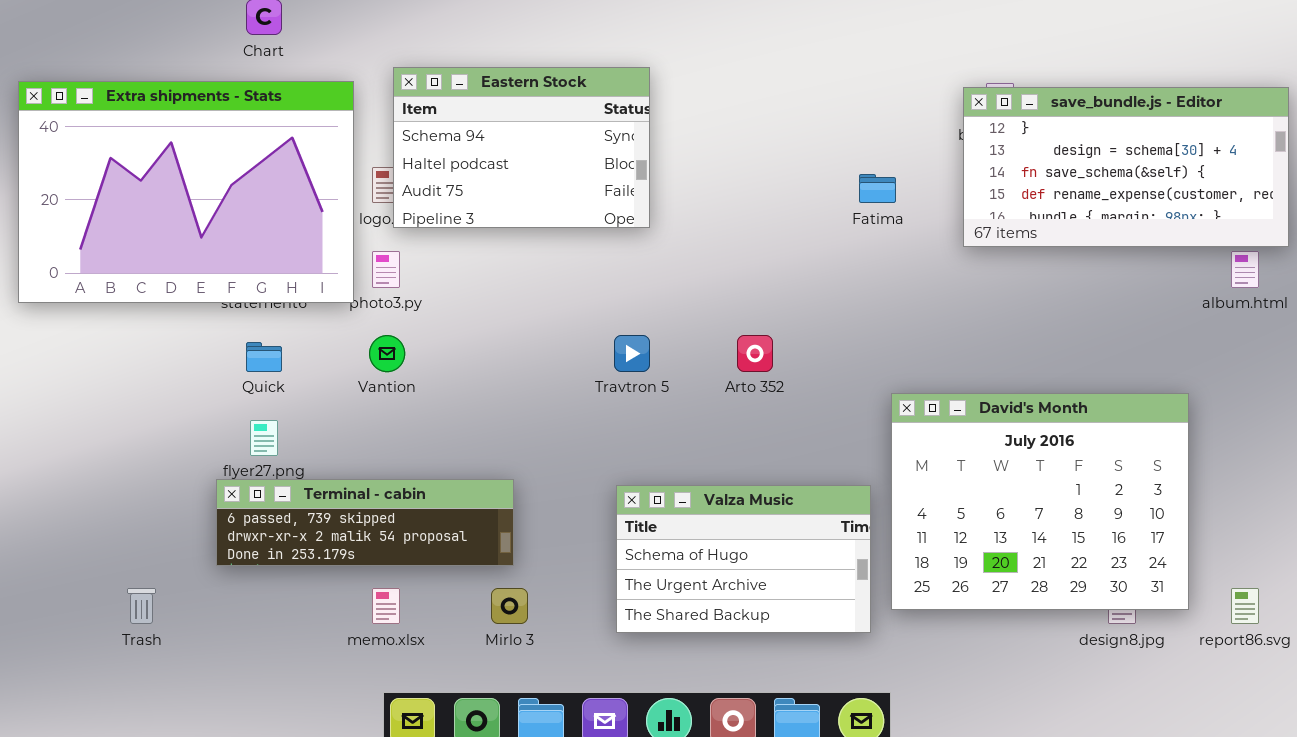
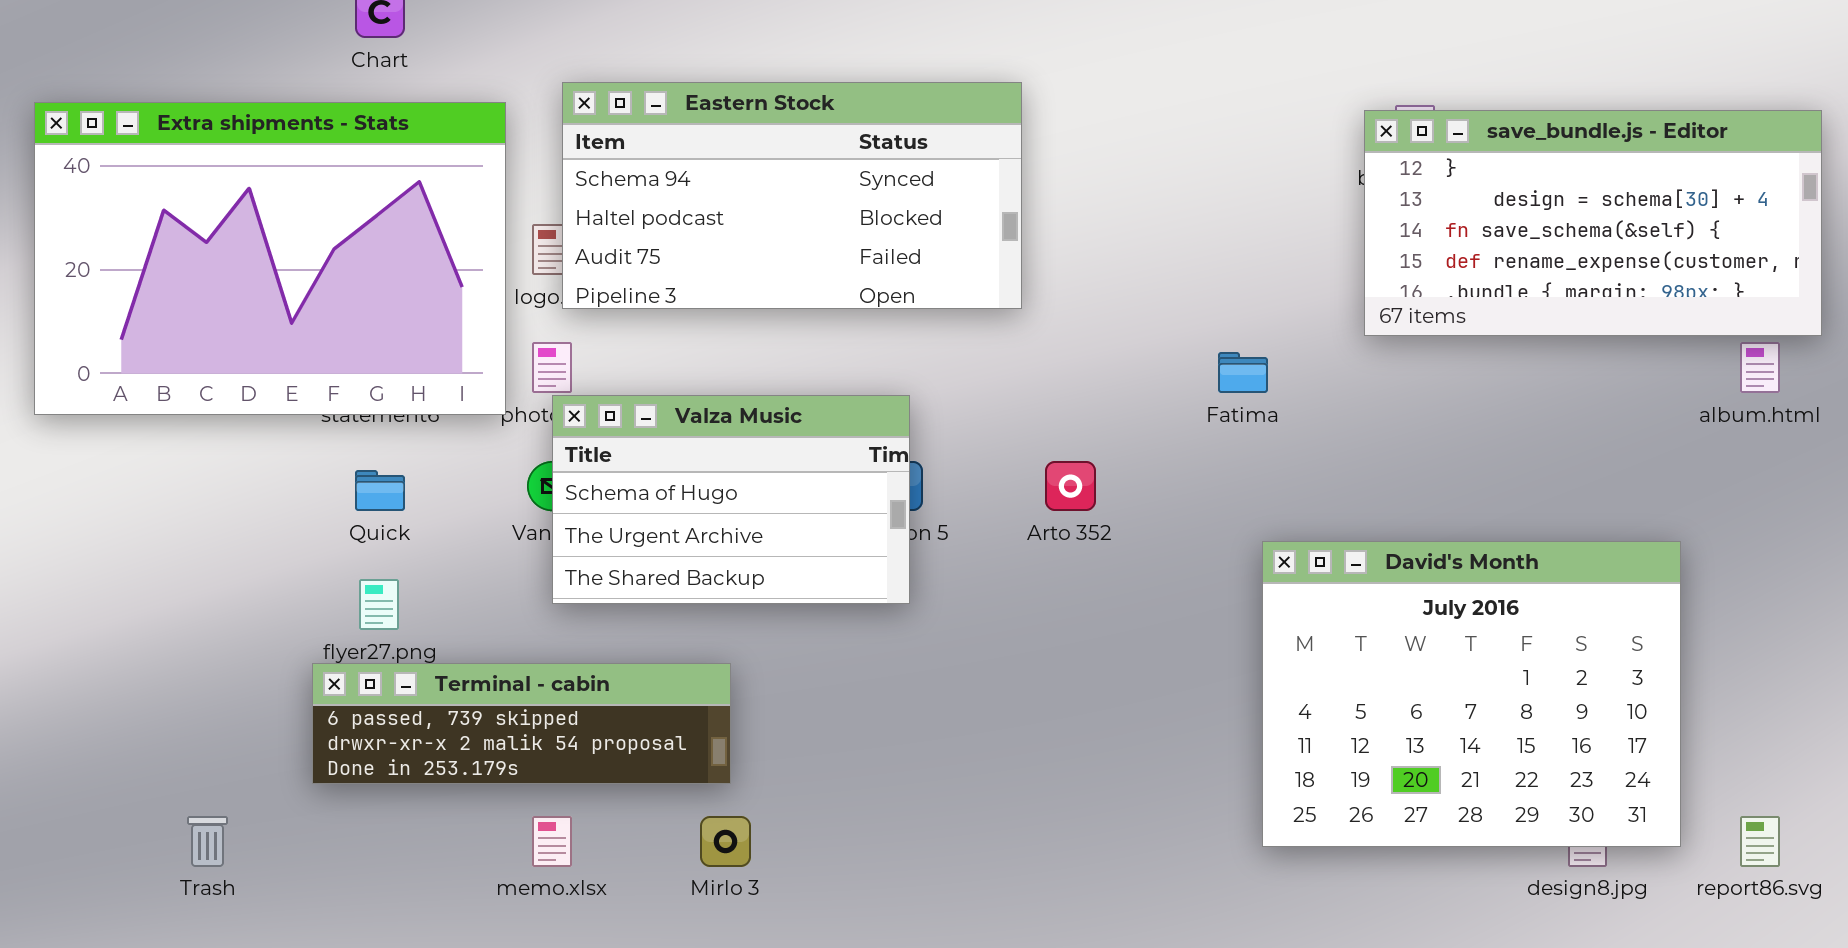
Eastern Stock: [393,67,650,228] -> [562,82,1022,309], resized
Fatima: [859,174,896,203] -> [1218,352,1268,393], moved
Valza Music: [616,485,871,633] -> [552,395,910,604], moved

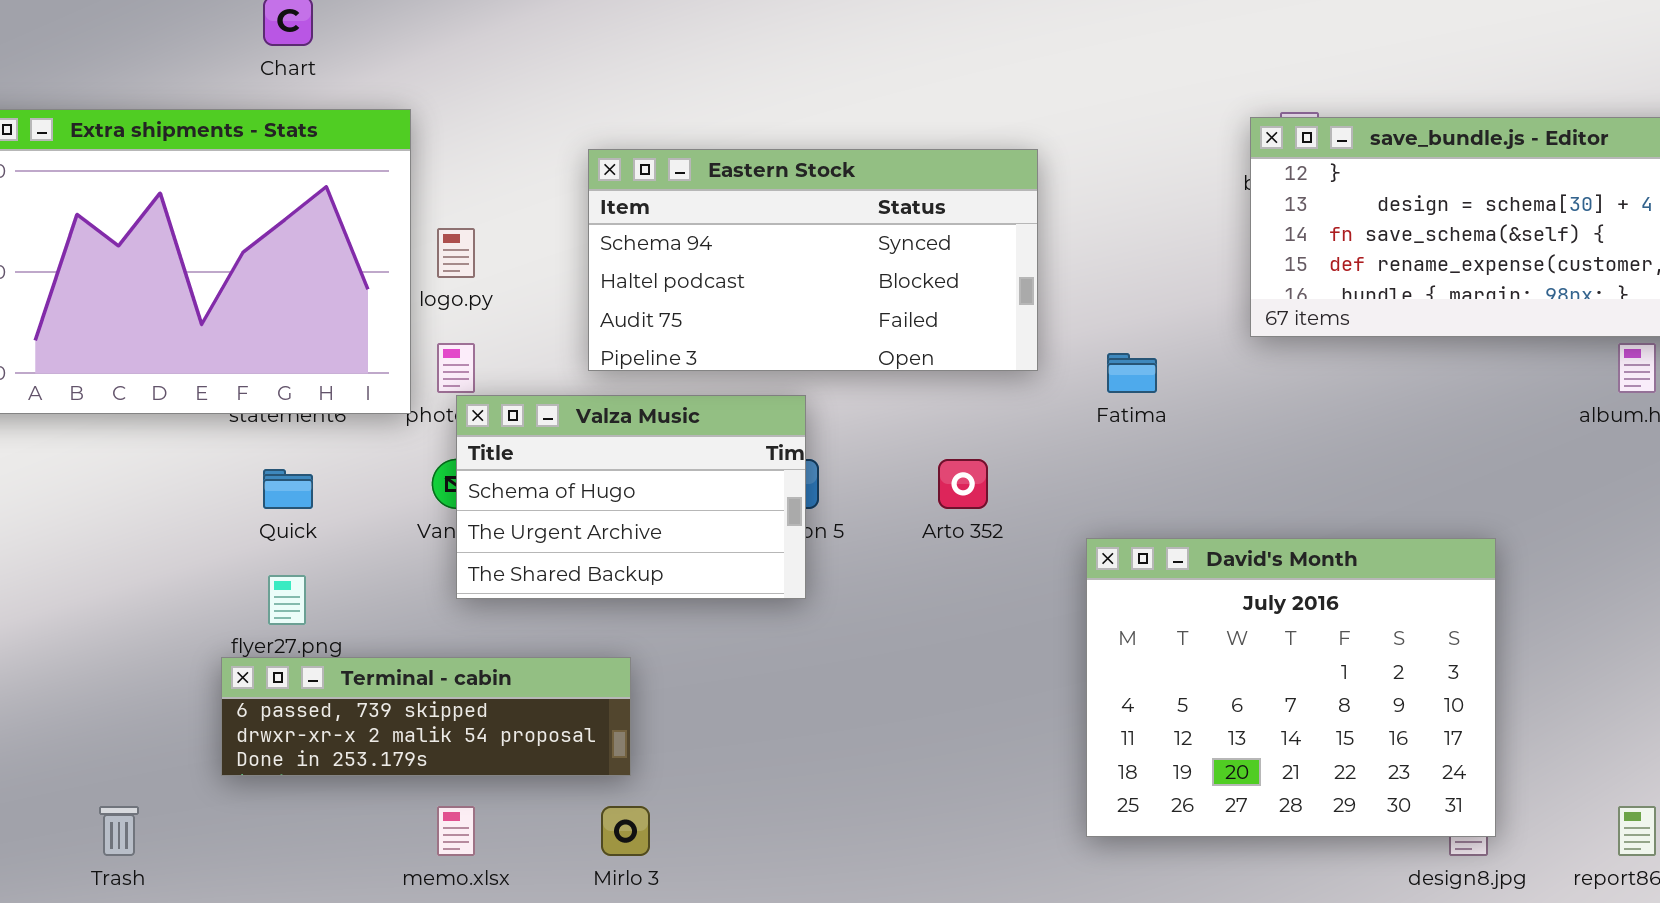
Eastern Stock: [562,82,1022,309] -> [588,149,1038,371], moved
David's Month: [1262,541,1681,847] -> [1086,538,1496,837], moved

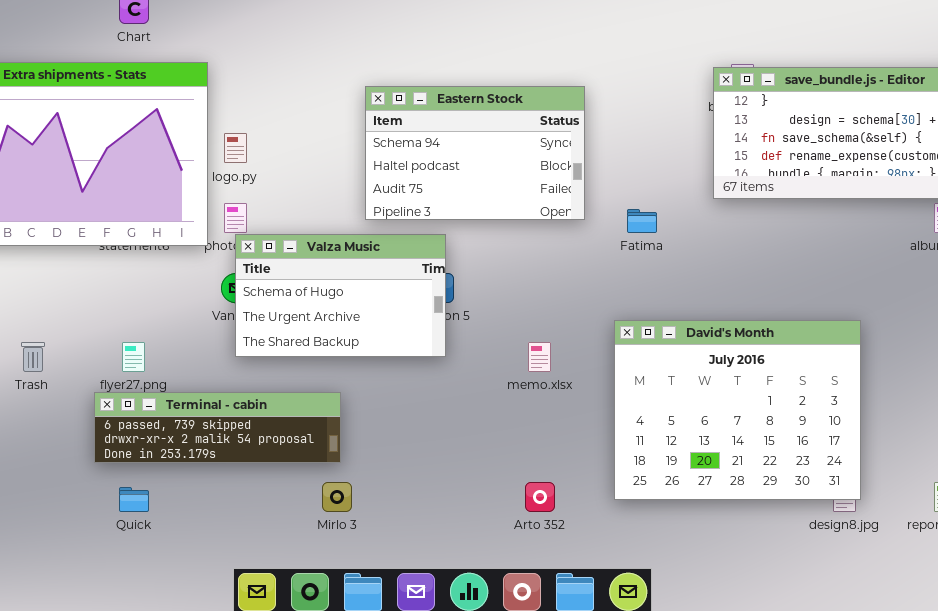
Eastern Stock: [588,149,1038,371] -> [365,86,585,220], resized
Arto 352: [938,459,988,509] -> [525,482,555,512], moved
Quick: [263,469,313,509] -> [119,487,149,512], moved
Trash: [99,806,139,856] -> [21,342,45,372], moved
memo.xlsx: [437,806,475,856] -> [528,342,551,372], moved

